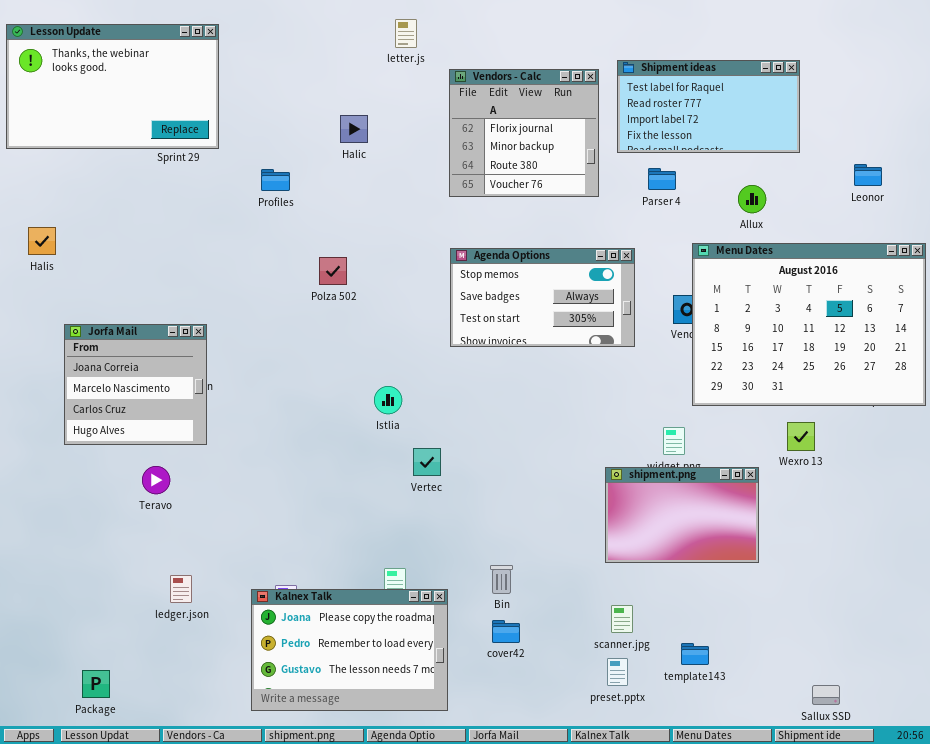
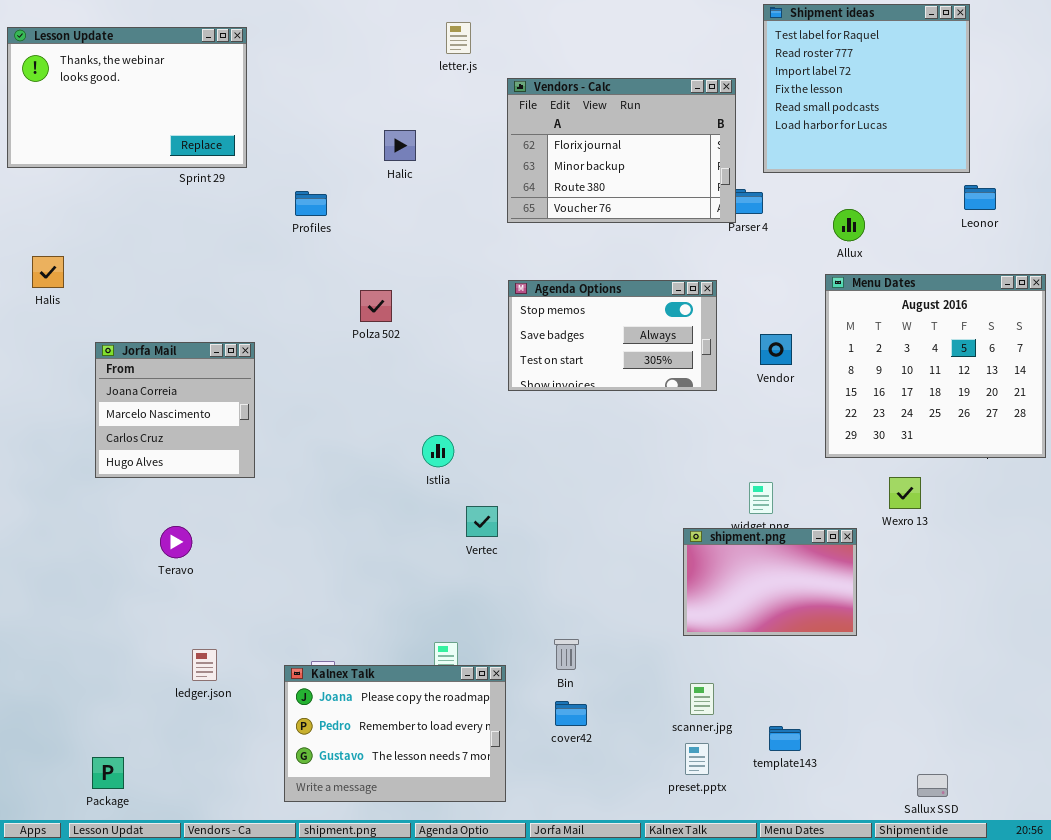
Shipment ideas: [617,60,800,153] -> [763,4,970,173], moved, resized
Vendors - Calc: [449,69,599,197] -> [507,78,736,223], resized
Menu Dates: [692,243,926,406] -> [825,274,1046,458], resized
Jorfa Mail: [64,324,207,445] -> [95,342,255,478], moved

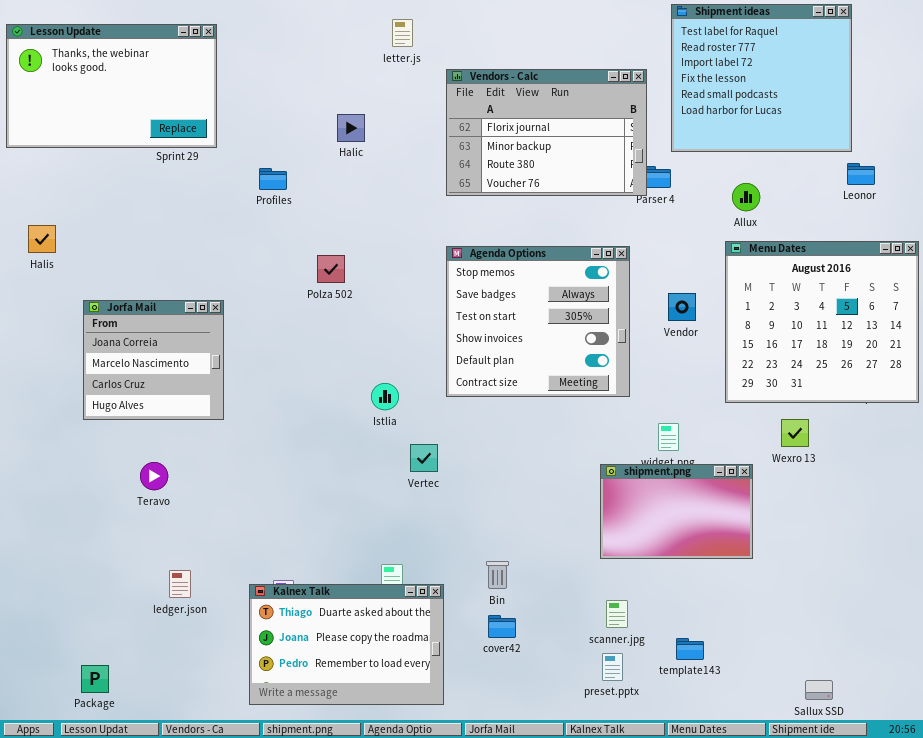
Agenda Options: [508,280,717,391] -> [446,246,630,397], resized
Kalnex Talk: [284,665,506,802] -> [249,584,444,705], scrolled up 1 row

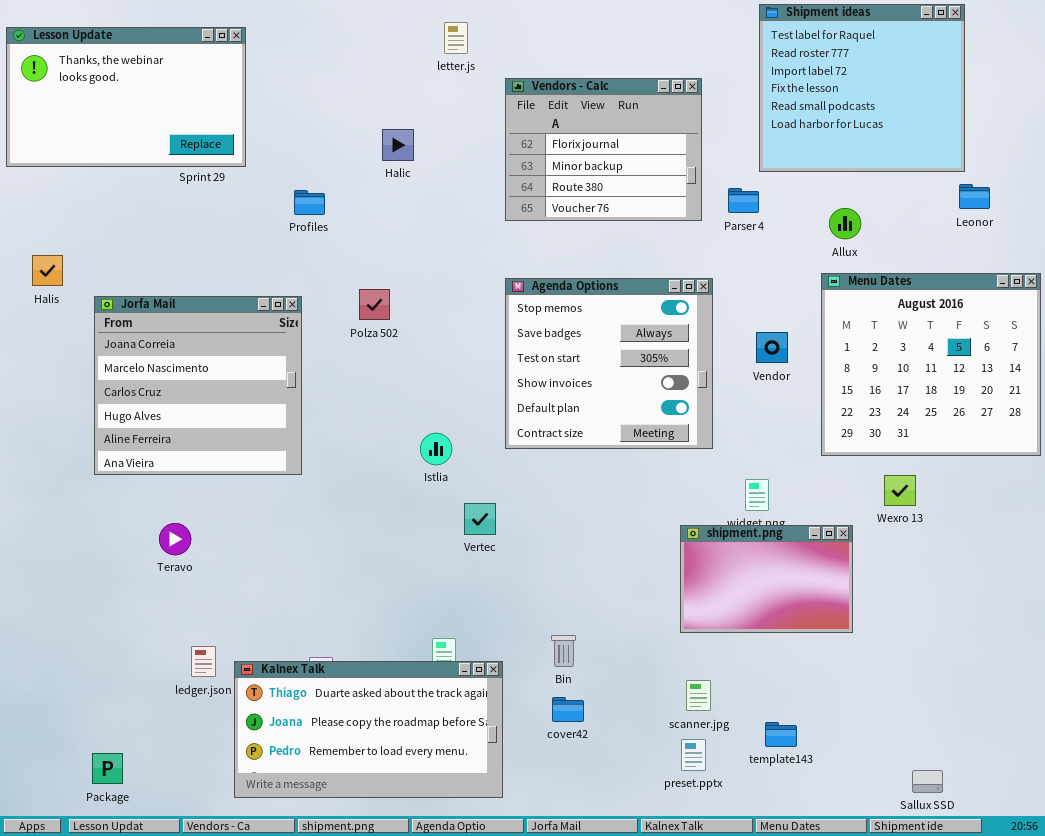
Vendors - Calc: [446,69,647,196] -> [505,78,702,221], resized
Jorfa Mail: [83,300,224,420] -> [94,296,302,475], resized
Kalnex Talk: [249,584,444,705] -> [234,661,503,798], resized

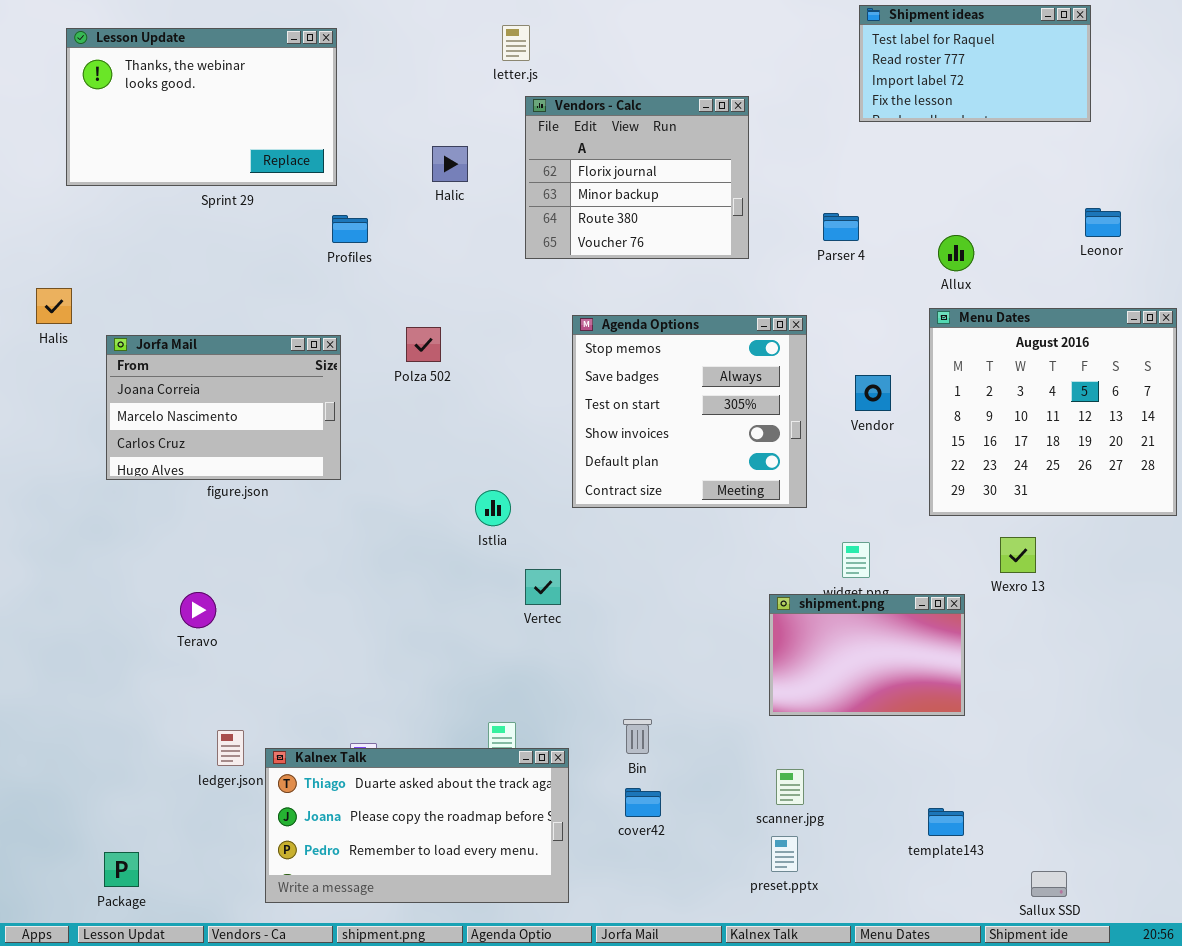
Shipment ideas: [759,4,965,172] -> [859,5,1091,122], resized
Lesson Update: [6,27,246,167] -> [66,28,337,186], moved
Vendors - Calc: [505,78,702,221] -> [525,96,749,259], moved
Jorfa Mail: [94,296,302,475] -> [106,335,341,480], resized
template143: [765,722,797,747] -> [928,808,964,836], moved

